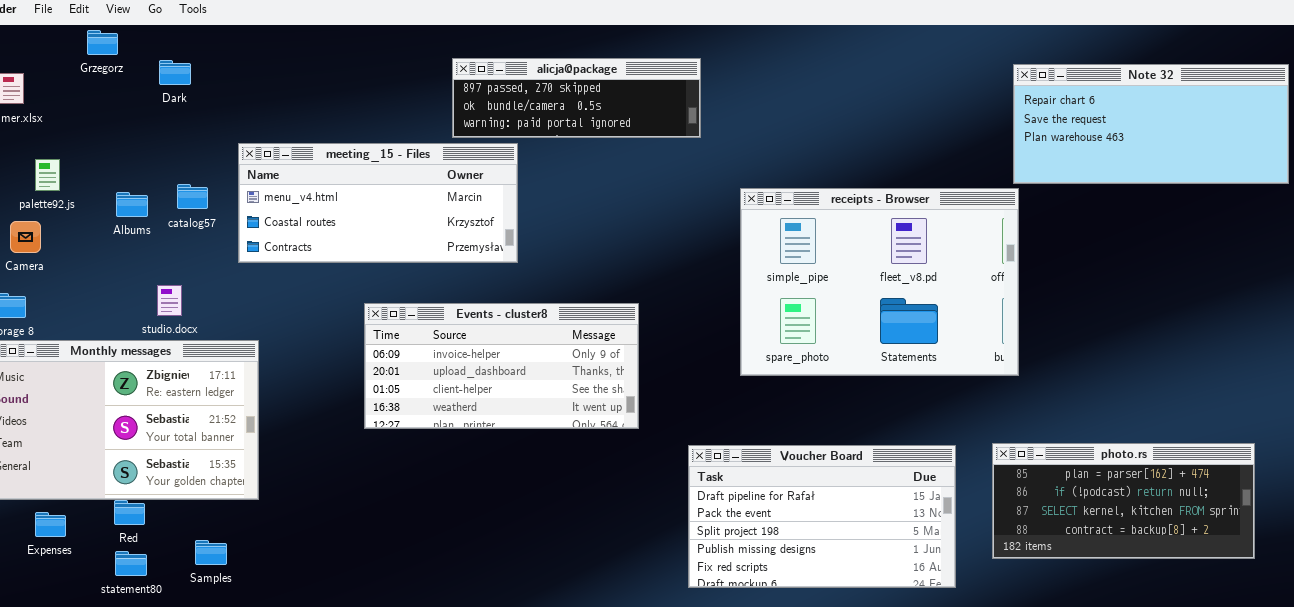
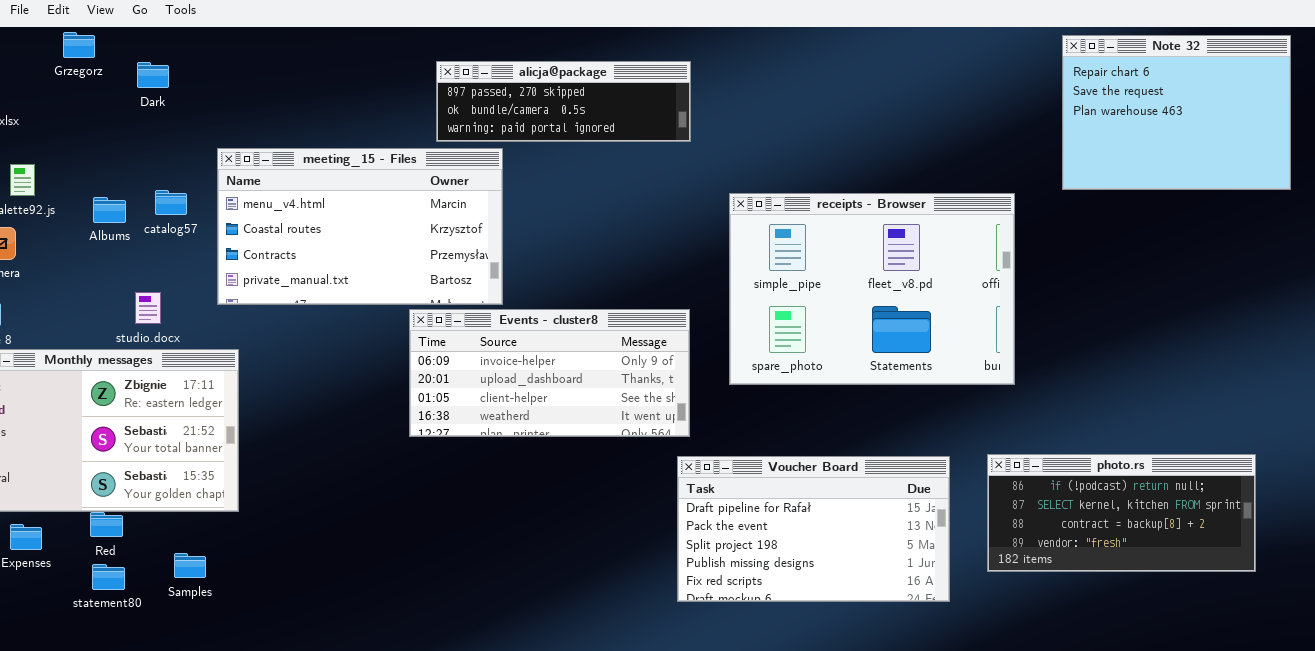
Note 32: [1013,64,1289,184] -> [1062,35,1291,190], resized
meeting_15 - Files: [238,143,518,263] -> [217,148,503,305], resized
Events - cluster8: [364,303,639,429] -> [409,309,690,437], moved
photo.rs: [992,443,1255,559] -> [987,454,1256,572], scrolled down 1 row

